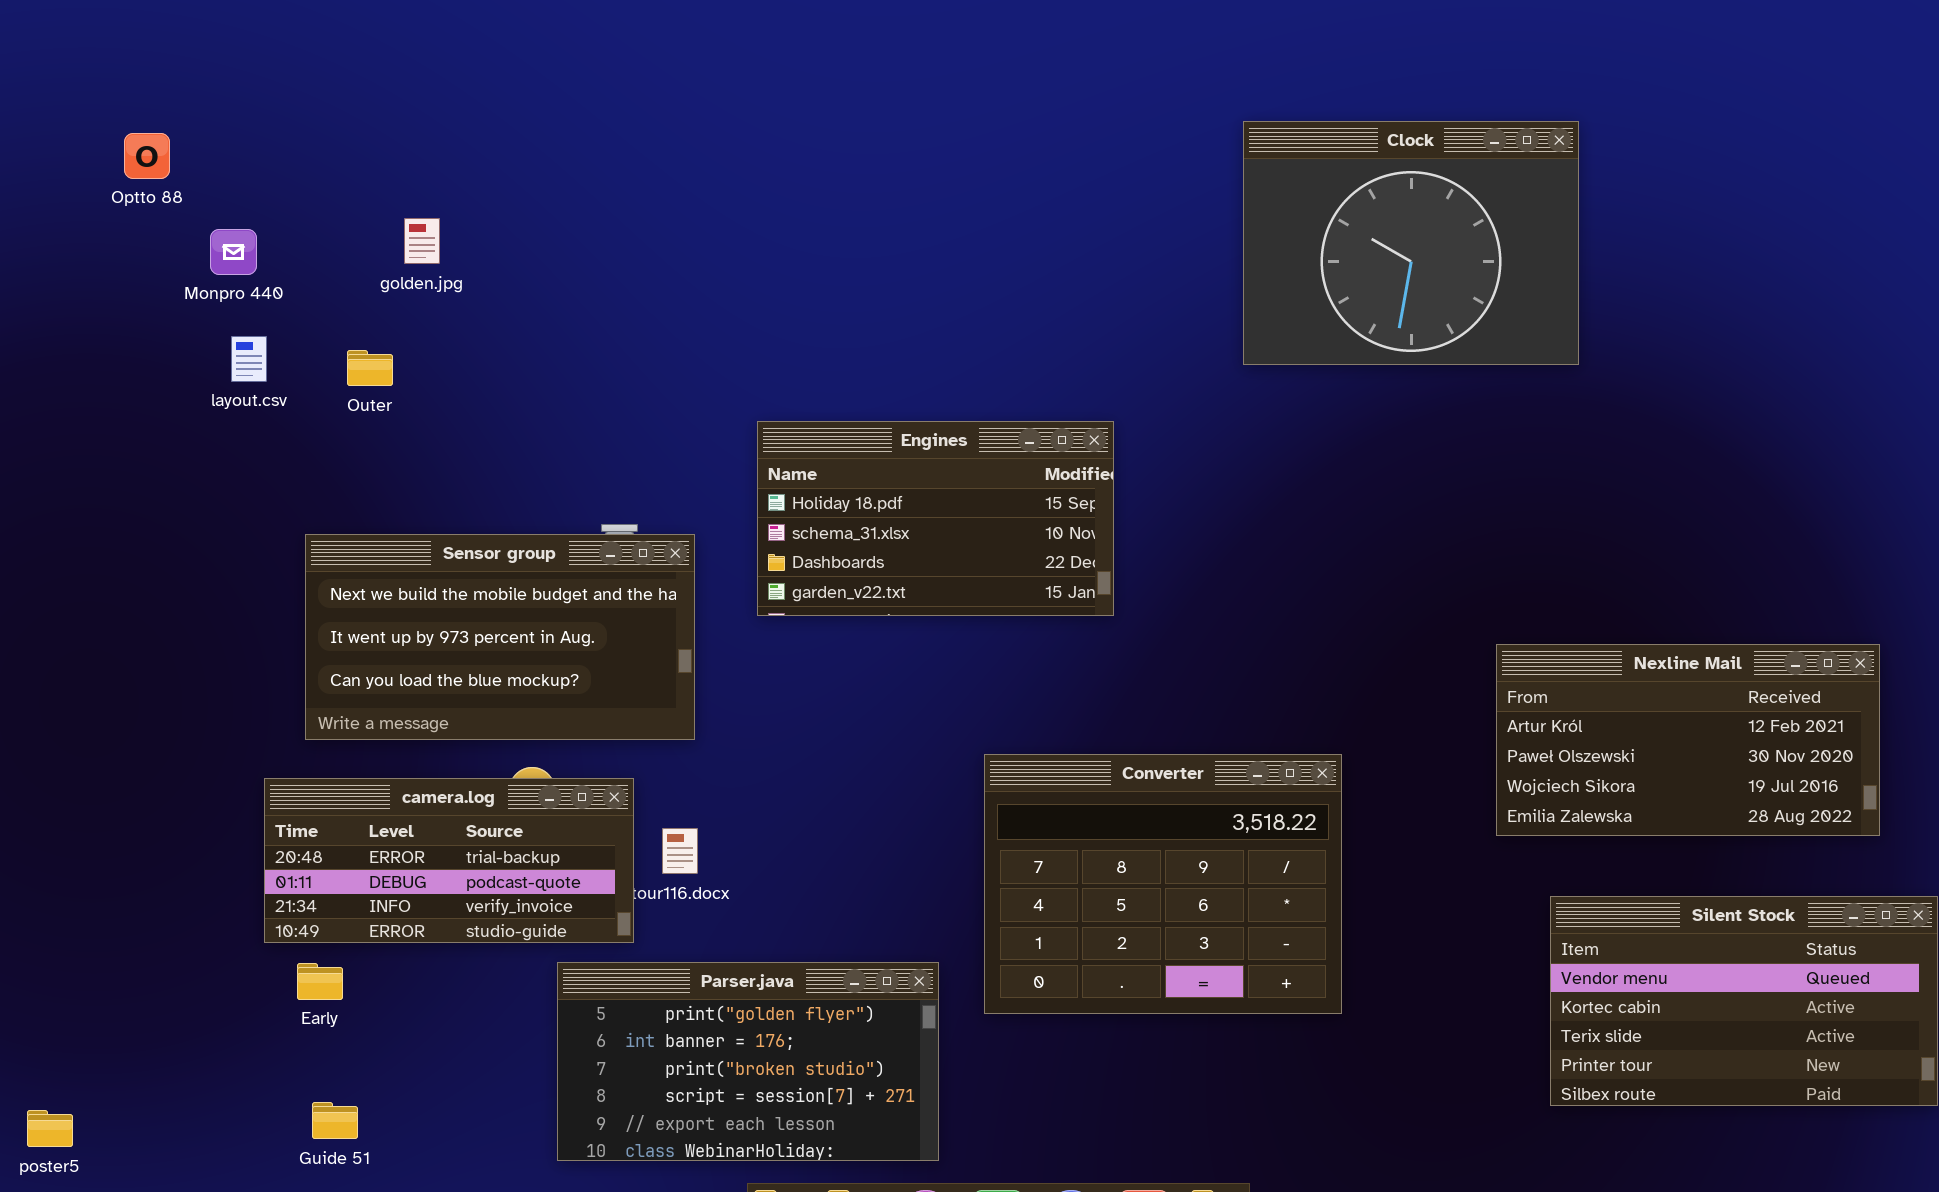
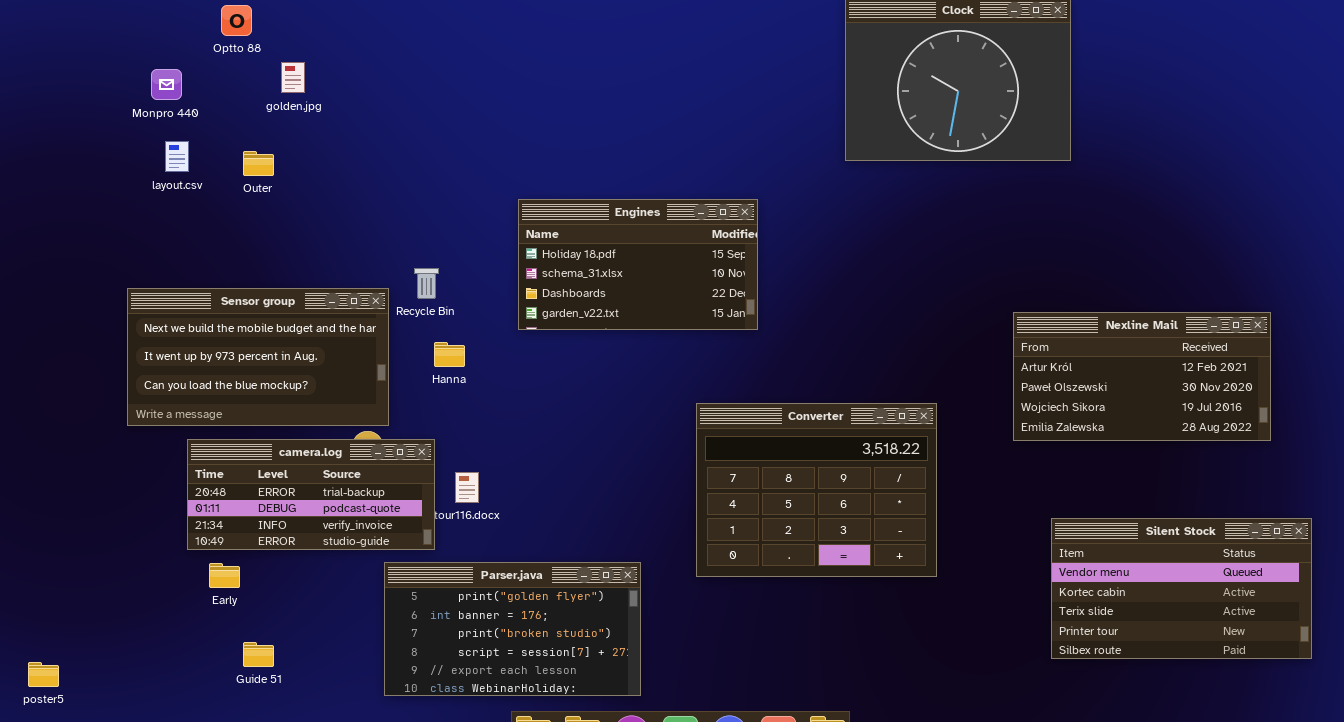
Optto 88: [124,133,170,179] -> [221,5,252,36], moved
Sensor group: [305,534,695,740] -> [127,288,389,426], moved
Nexline Mail: [1496,644,1880,836] -> [1013,312,1271,441], moved
Converter: [984,754,1342,1014] -> [696,403,937,577], moved
Guide 51: [312,1102,358,1139] -> [243,642,274,667], moved

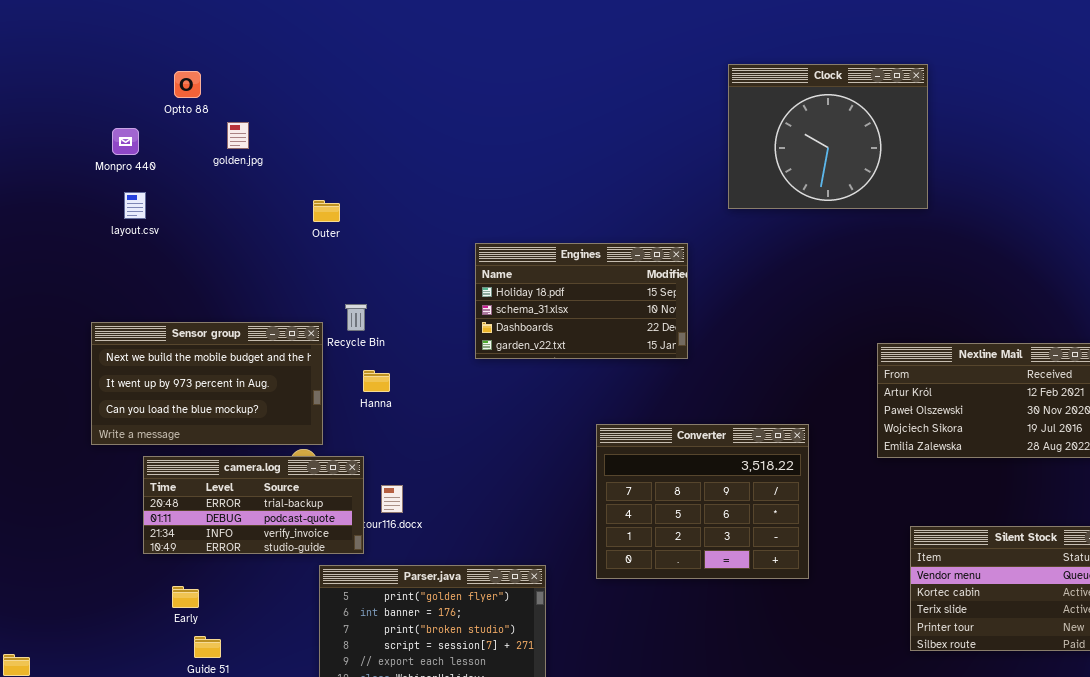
Outer: [243,151,274,176] -> [313,200,340,222], moved
Engines: [518,199,758,330] -> [475,243,688,359], moved
Early: [209,563,240,588] -> [172,586,199,608], moved

